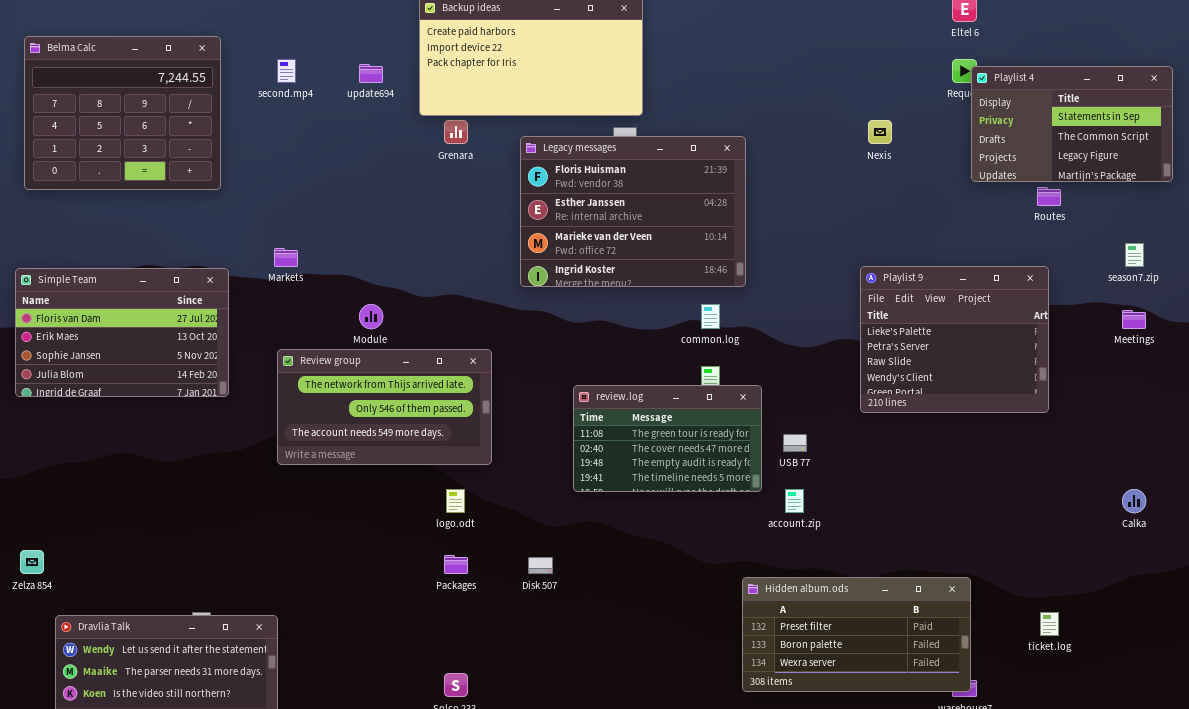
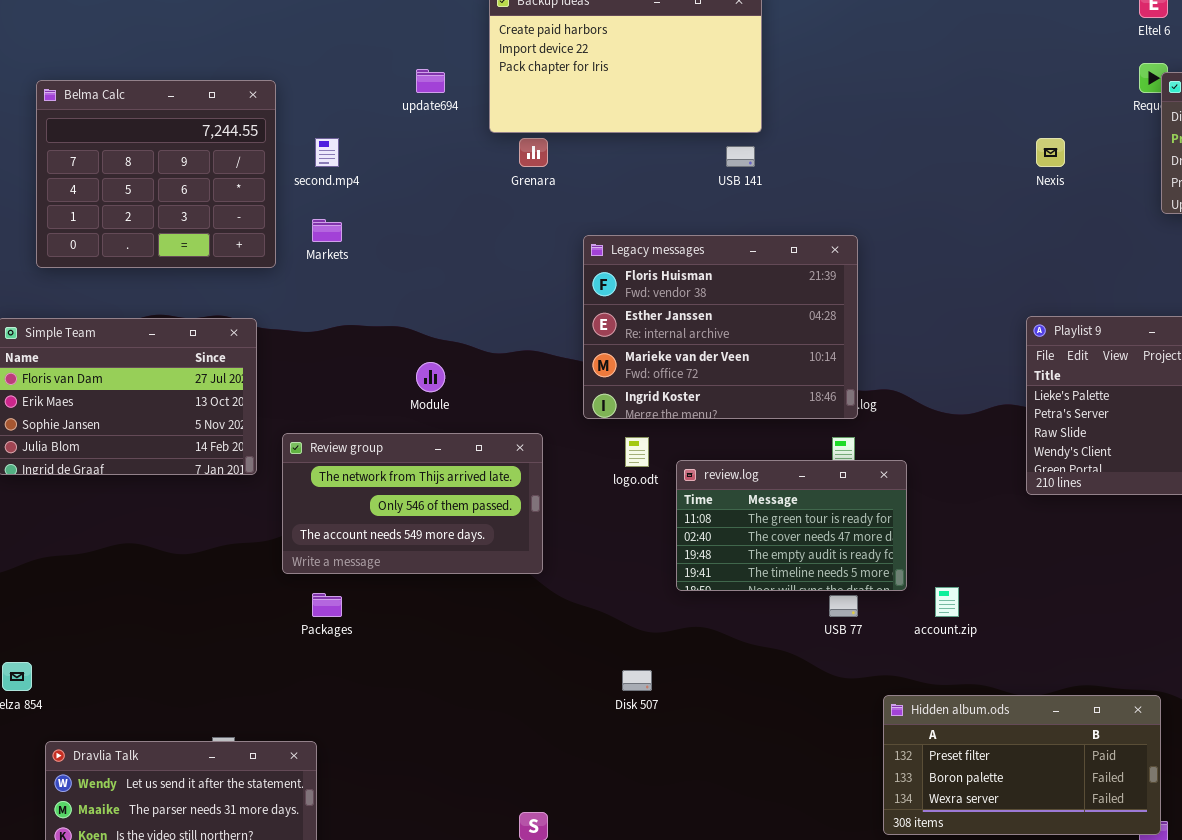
Belma Calc: [24,36,221,190] -> [36,80,276,268], moved
second.mp4: [277,59,296,83] -> [315,138,339,167], moved
Legacy messages: [520,136,746,287] -> [583,235,858,419], moved
Markets: [274,248,298,267] -> [312,219,342,242], moved
Review group: [277,349,492,465] -> [282,433,543,574], moved
USB 77: [783,434,807,452] -> [829,595,858,617], moved
logo.odt: [446,489,465,513] -> [625,437,649,467], moved
Packages: [444,555,468,574] -> [312,593,342,617], moved

